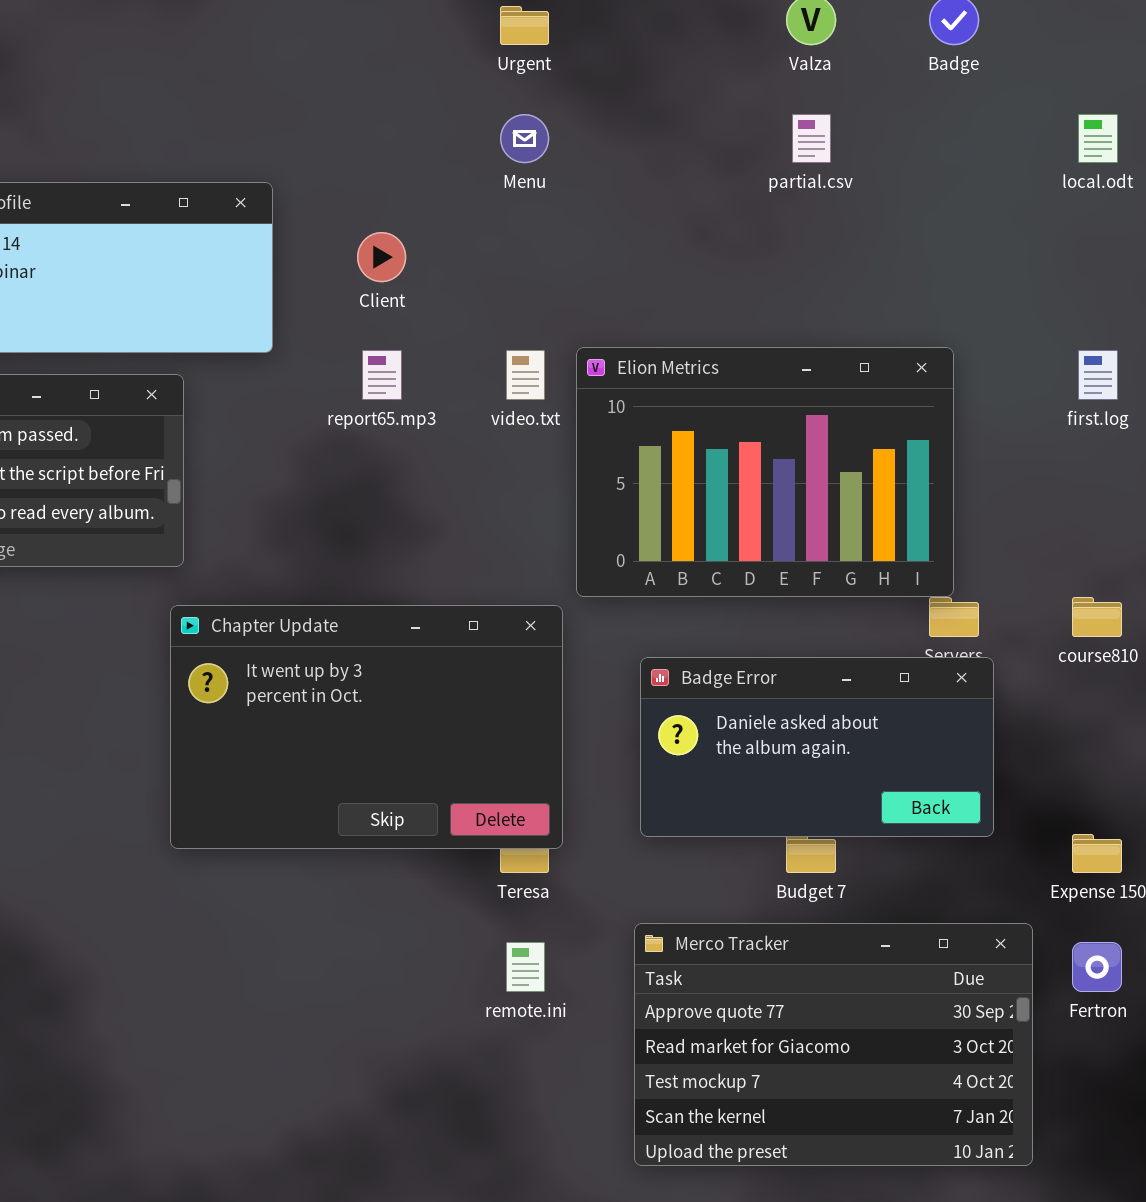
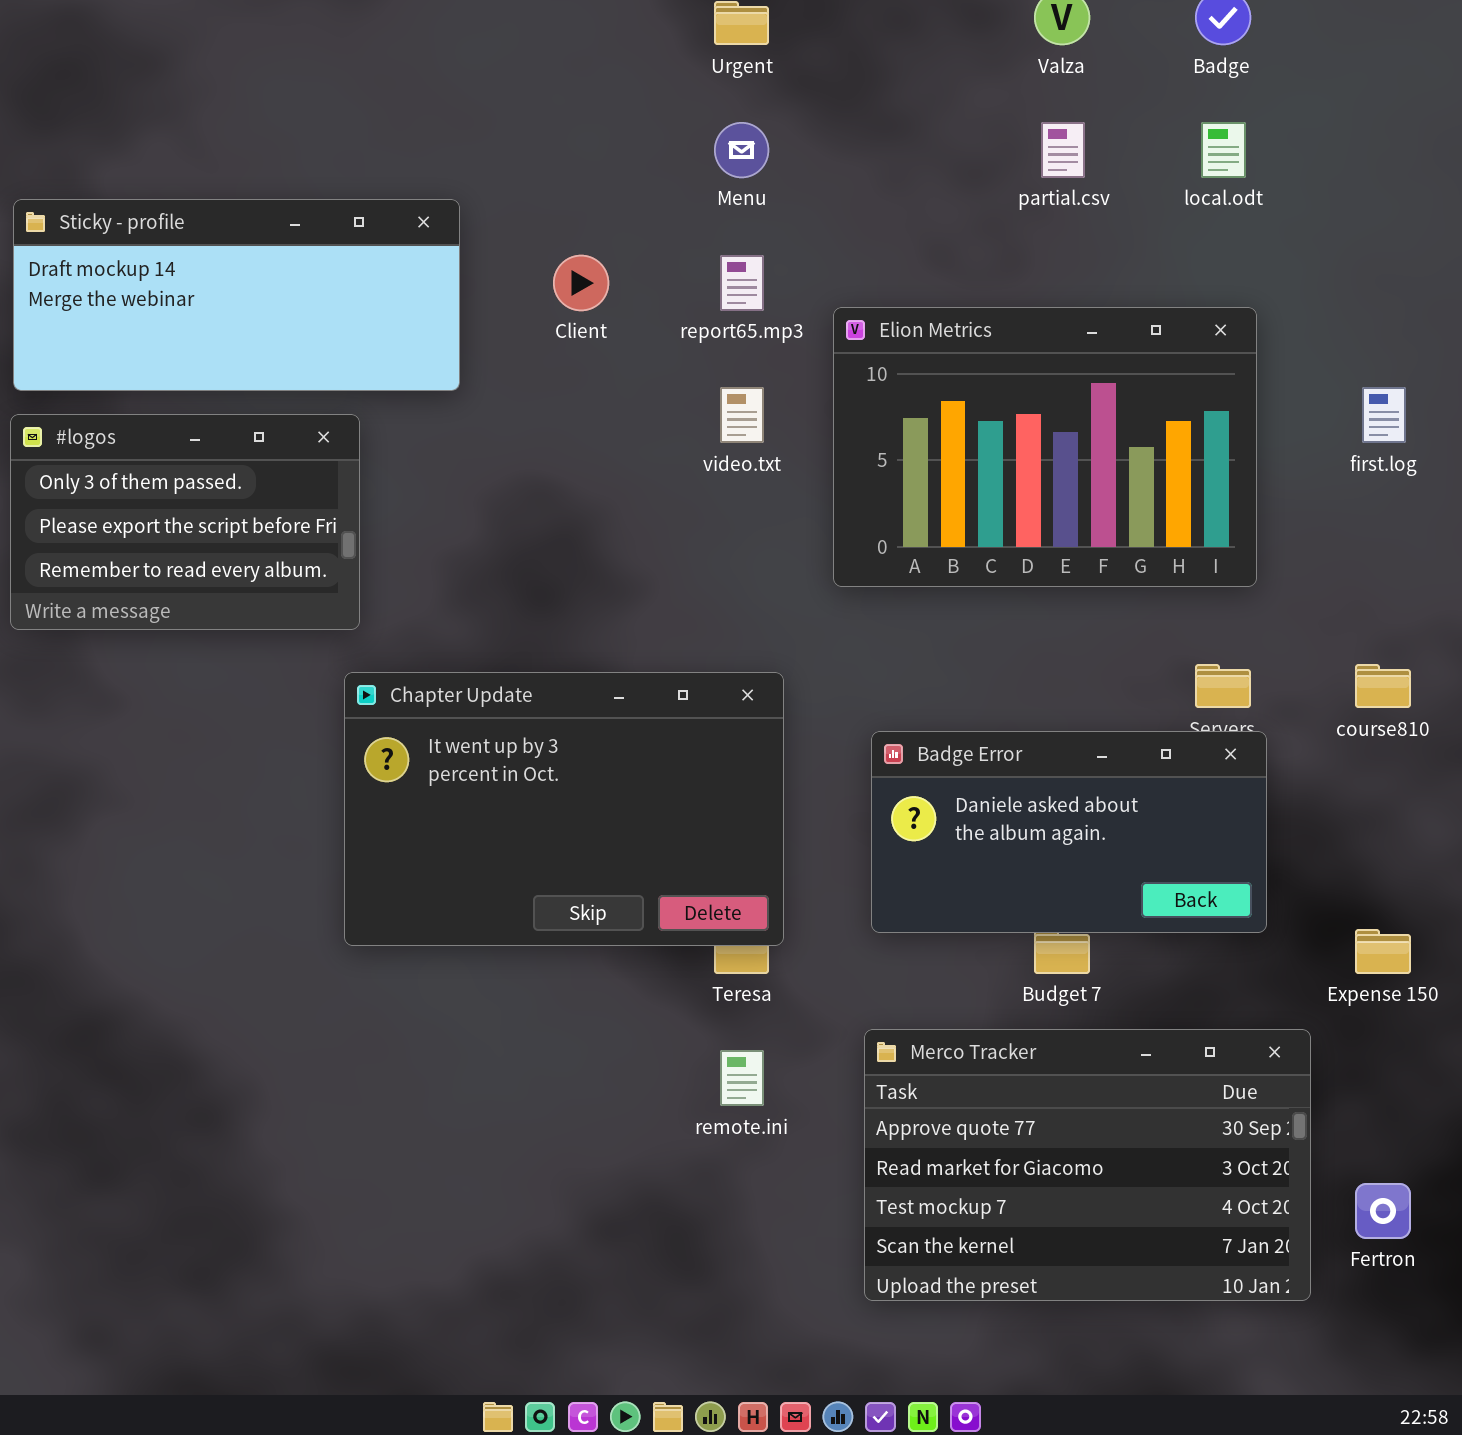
local.odt: [1078,114,1118,163] -> [1201,122,1246,178], moved
Elion Metrics: [576,347,954,597] -> [833,307,1257,587], moved
report65.mp3: [362,350,402,400] -> [720,255,764,311], moved
Fertron: [1072,942,1122,992] -> [1355,1183,1411,1239], moved

